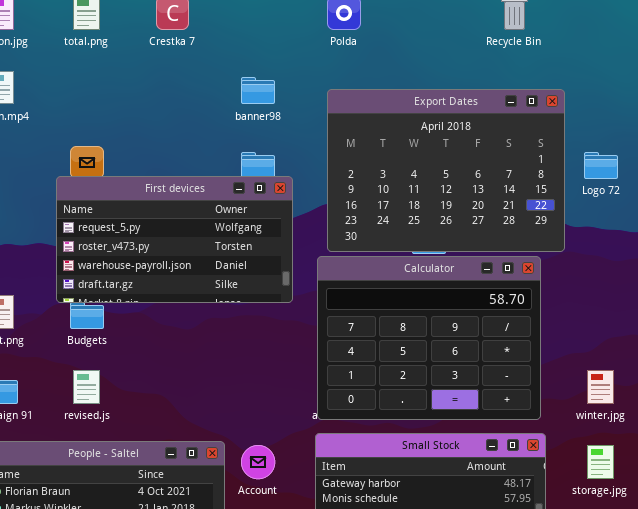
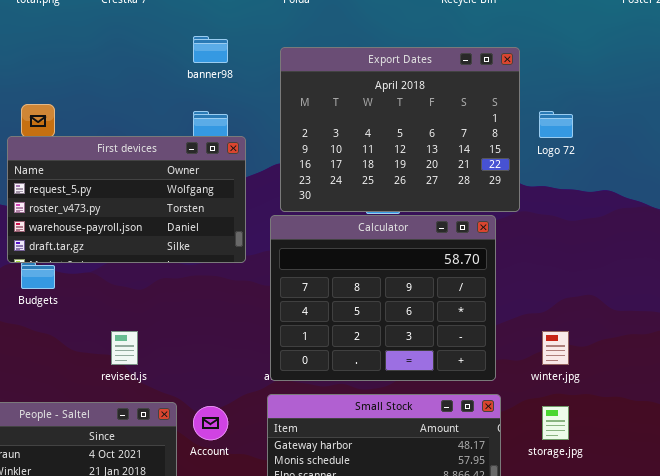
revised.js: [73,370,100,404] -> [111,331,138,365], moved

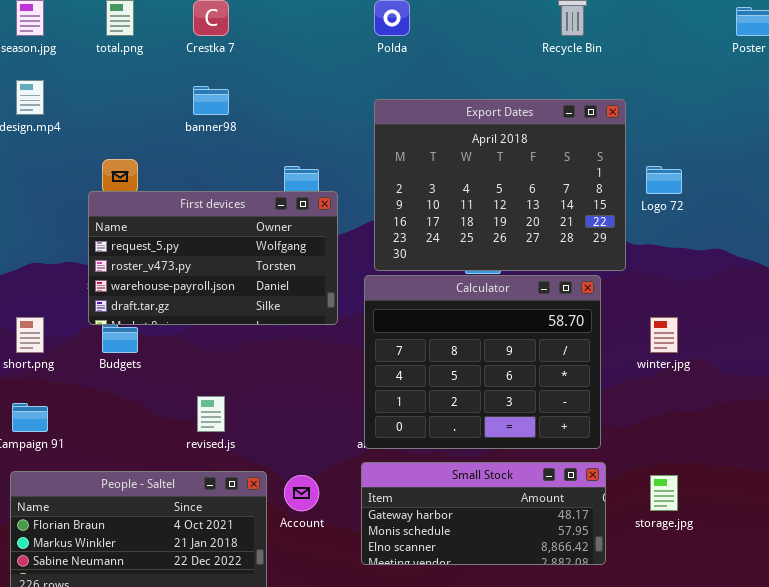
banner98: [193,36,228,63] -> [193,86,229,115], moved
winter.jpg: [542,331,569,365] -> [650,317,678,353], moved

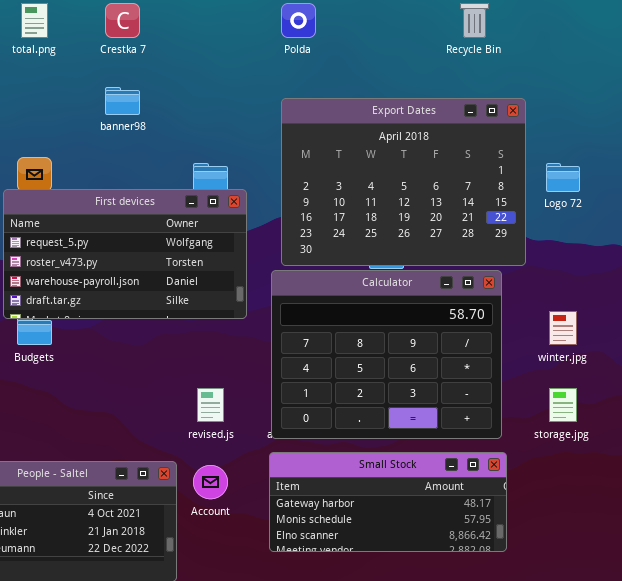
revised.js: [197,396,225,432] -> [197,388,224,422], moved
storage.jpg: [650,475,678,511] -> [549,388,577,422], moved

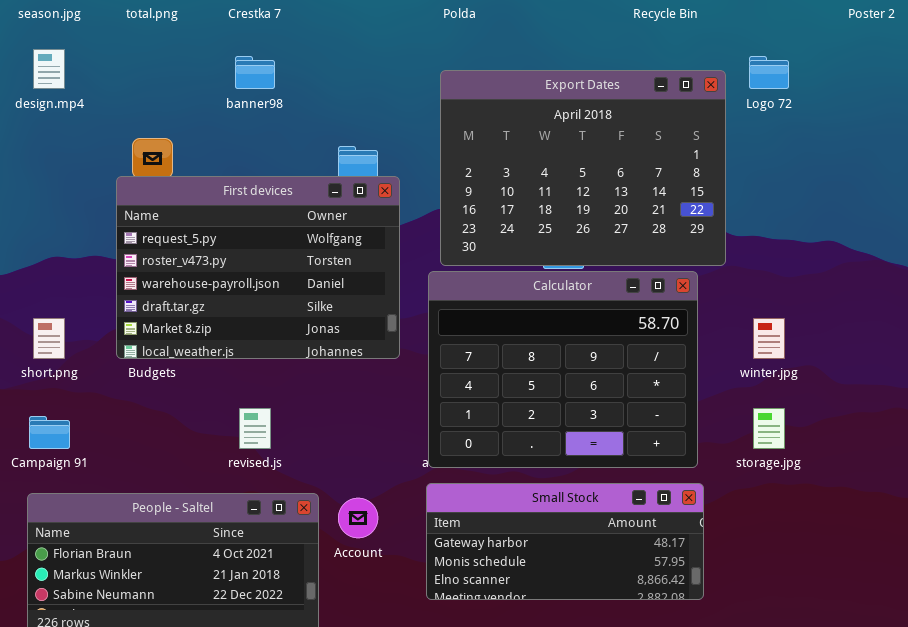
Logo 72: [546,163,580,192] -> [749,56,789,89], moved
First devices: [3,189,247,319] -> [116,176,400,359], resized
revised.js: [197,388,224,422] -> [239,408,271,449], moved

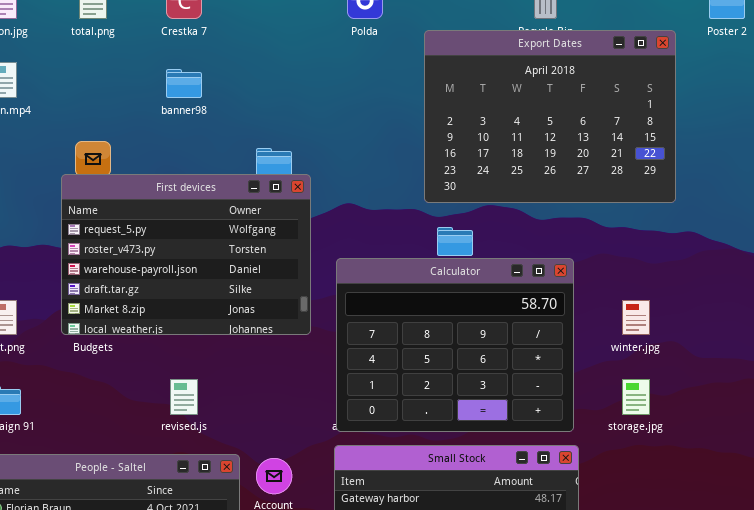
Export Dates: [440,70,726,266] -> [424,30,676,203], moved

